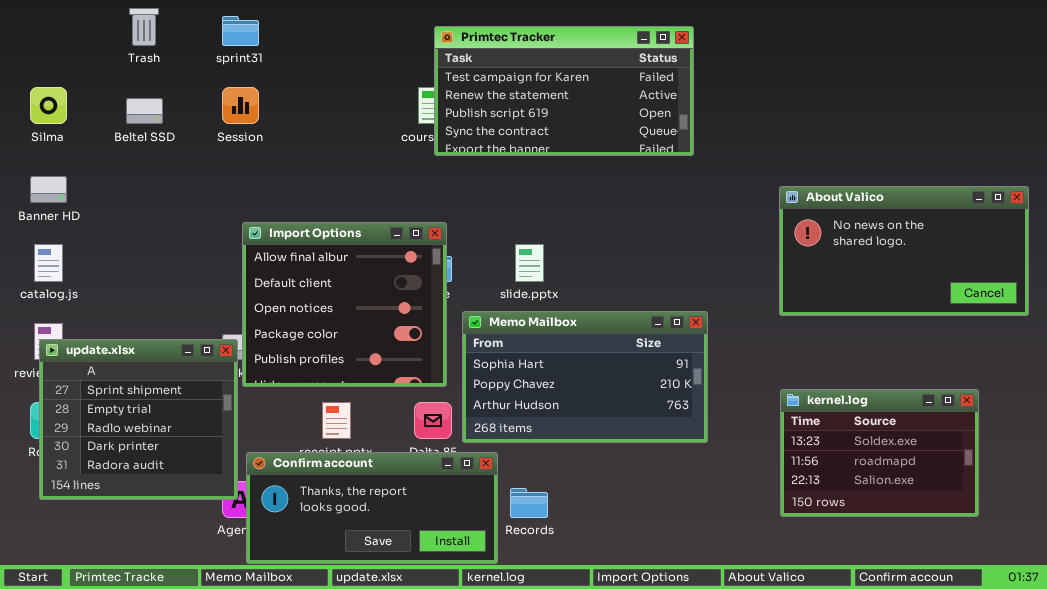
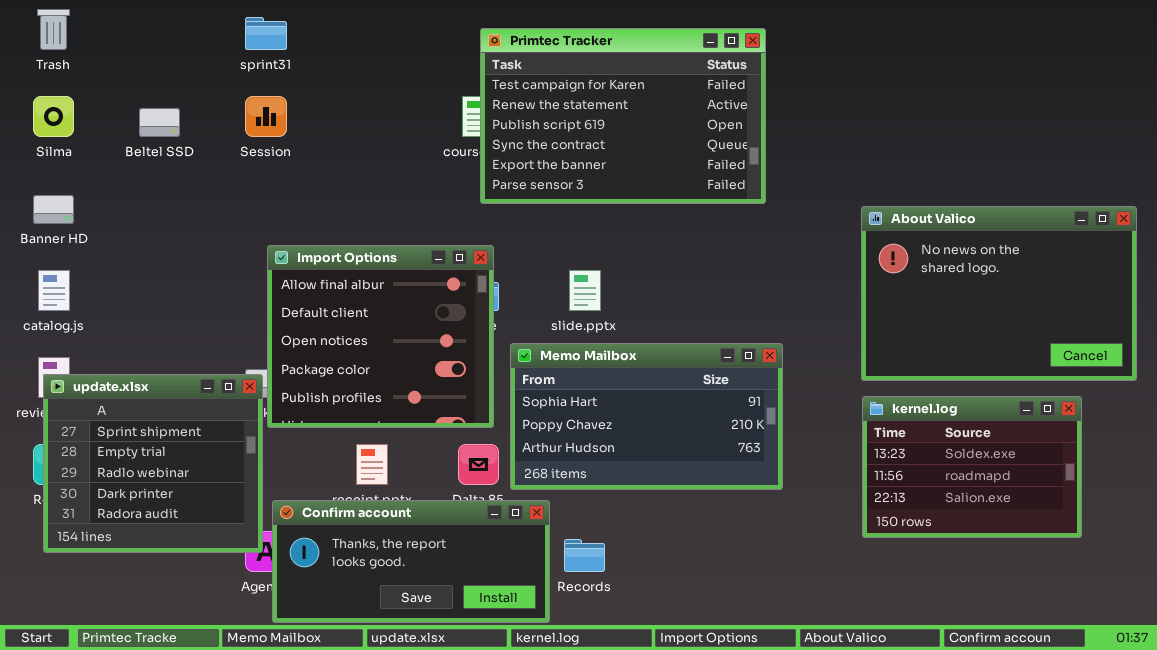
Trash: [129,8,159,46] -> [37,9,70,50], moved
Primtec Tracker: [434,26,694,156] -> [480,28,766,204], resized
About Valico: [779,186,1029,316] -> [861,206,1137,381], resized
kernel.log: [780,389,979,517] -> [862,396,1082,538], moved

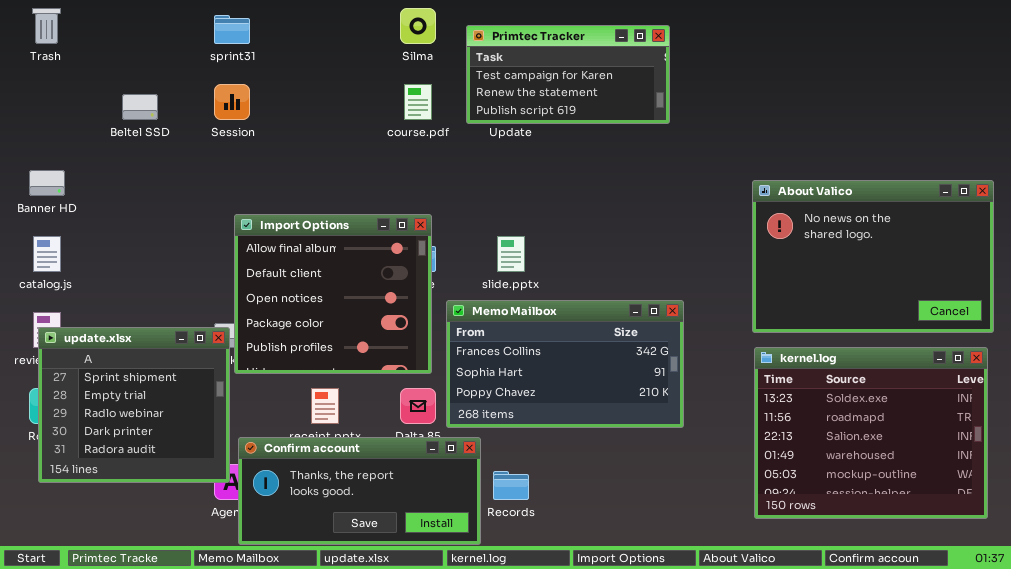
Primtec Tracker: [480,28,766,204] -> [466,25,670,124], resized
Silma: [33,96,74,137] -> [400,8,436,44], moved
Memo Mailbox: [510,343,783,490] -> [446,300,684,428], scrolled up 1 row
kernel.log: [862,396,1082,538] -> [754,347,988,519], resized

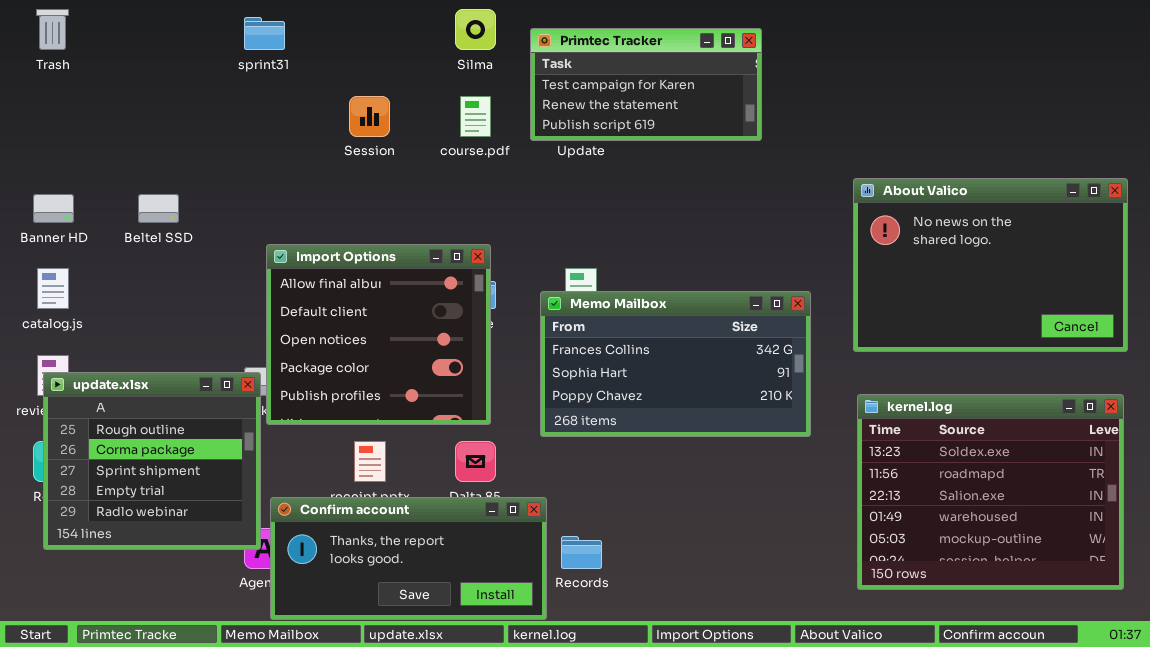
Session: [214,84,250,120] -> [349,96,390,137], moved
Beltel SSD: [122,94,158,120] -> [138,194,179,223], moved
About Valico: [752,180,994,333] -> [853,178,1128,352], moved
Memo Mailbox: [446,300,684,428] -> [540,291,811,437], moved
update.xlsx: [38,327,230,483] -> [43,372,261,550], scrolled up 2 rows

